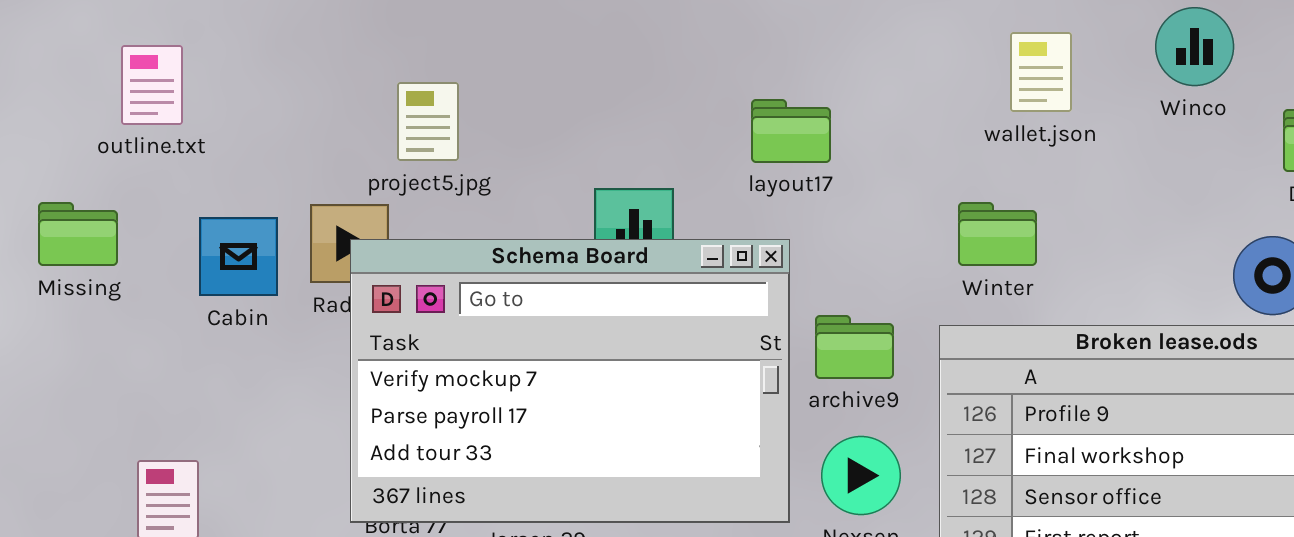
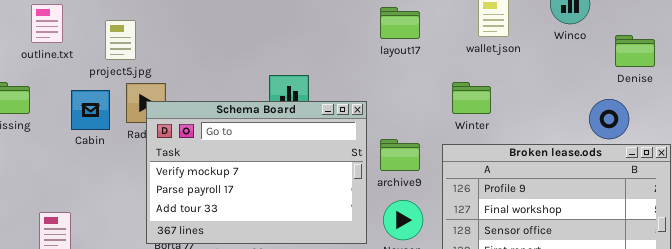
project5.jpg: [397,82,459,161] -> [105,20,136,60], moved
layout17: [751,99,831,163] -> [380,7,420,39], moved

